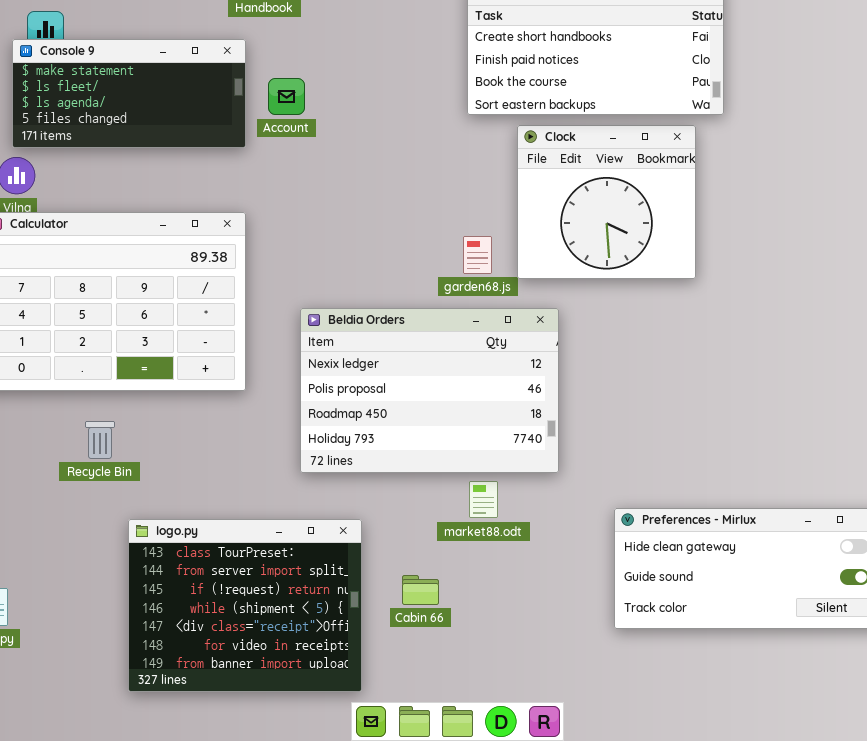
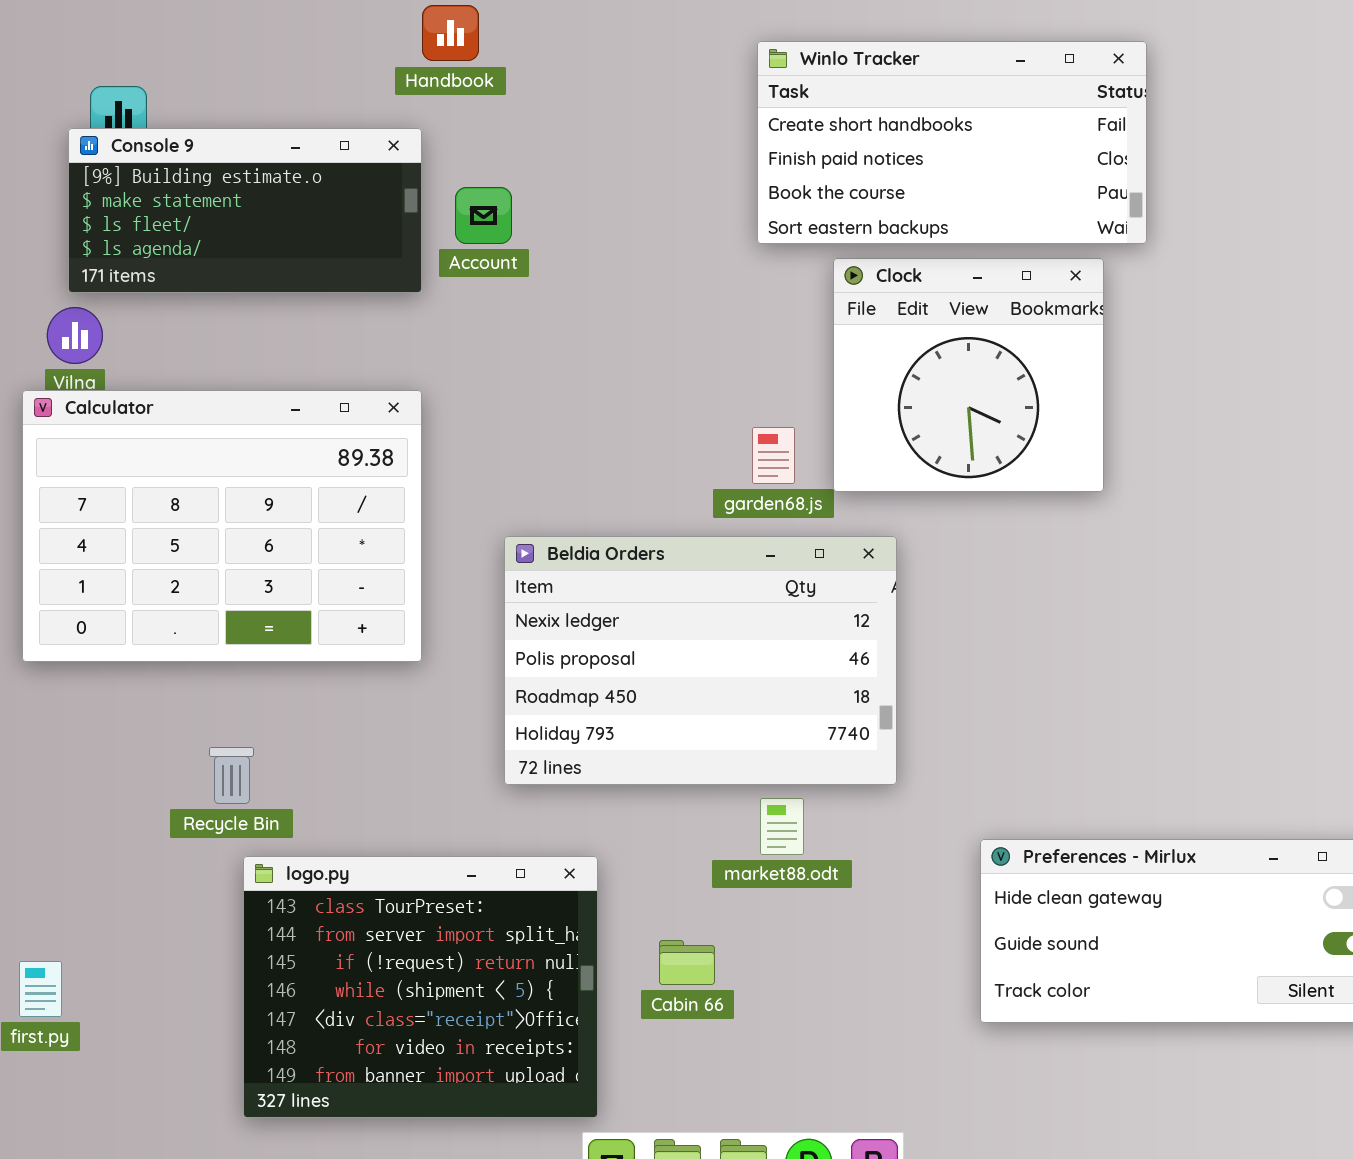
Console 9: [12,39,246,148] -> [68,128,422,293], scrolled up 1 row
Recycle Bin: [85,421,115,459] -> [209,747,254,804], moved

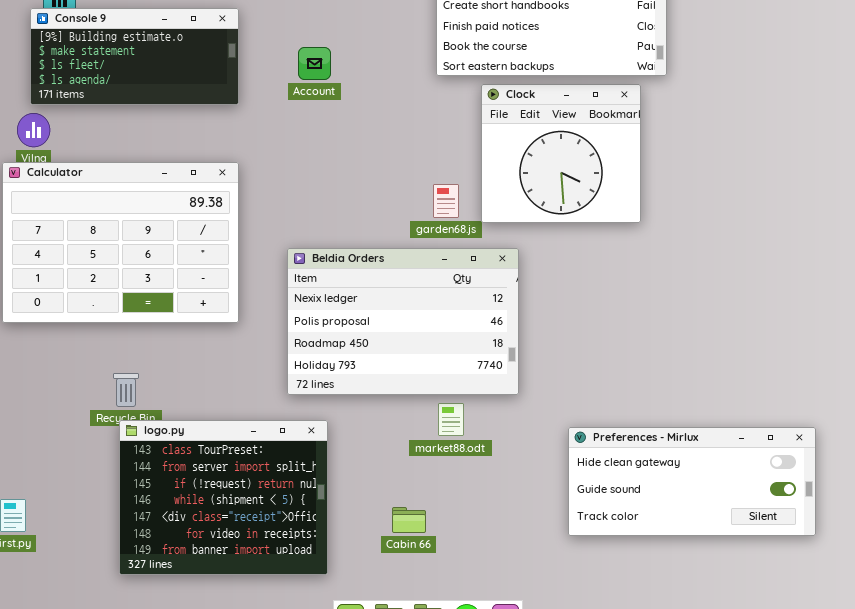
Account: [455,187,512,244] -> [298,47,331,80], moved
logo.py: [243,856,598,1118] -> [119,420,328,575], moved
Cabin 66: [659,940,715,985] -> [392,507,426,533], moved

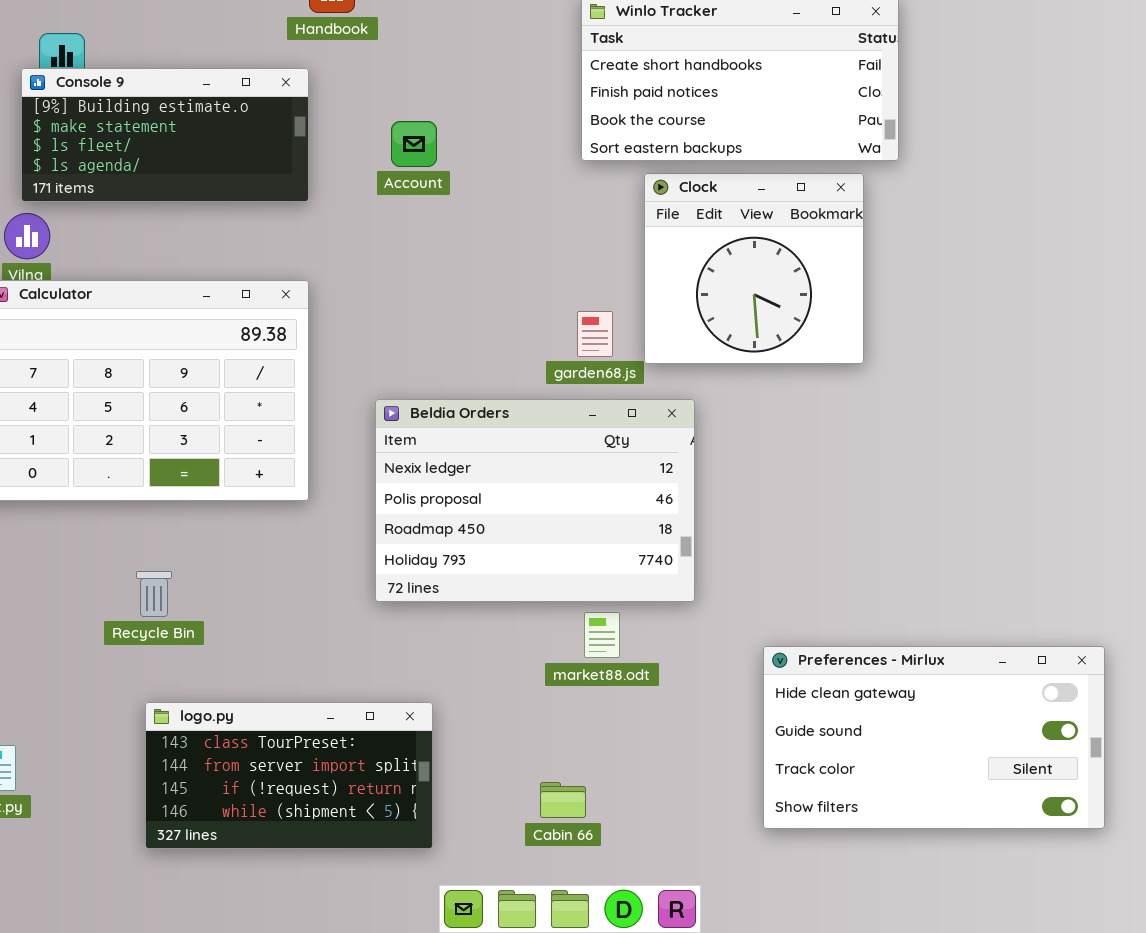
logo.py: [119,420,328,575] -> [145,702,433,849], resized
Preferences - Mirlux: [568,427,816,536] -> [763,646,1105,829], resized
Cabin 66: [392,507,426,533] -> [540,782,586,818], moved

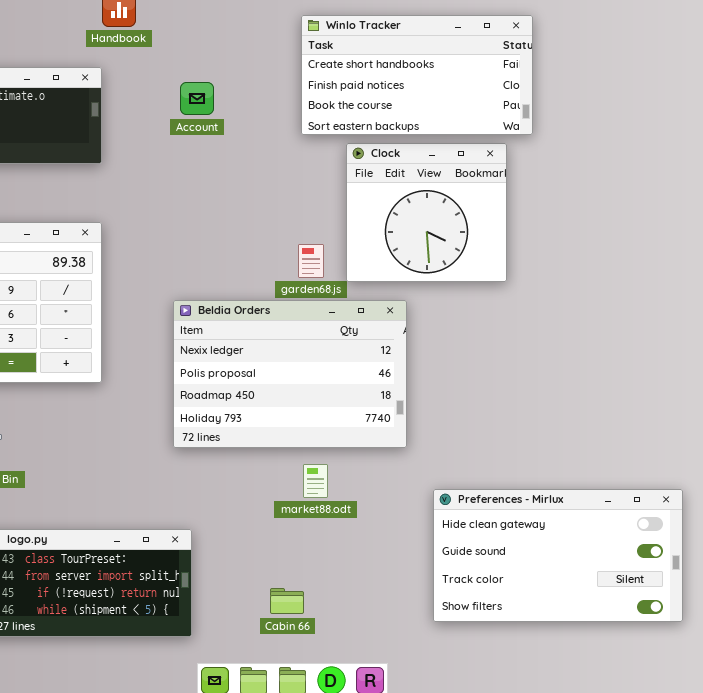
Account: [391,121,437,167] -> [180,82,214,115], moved
Beldia Orders: [375,399,695,602] -> [173,300,407,448], moved

